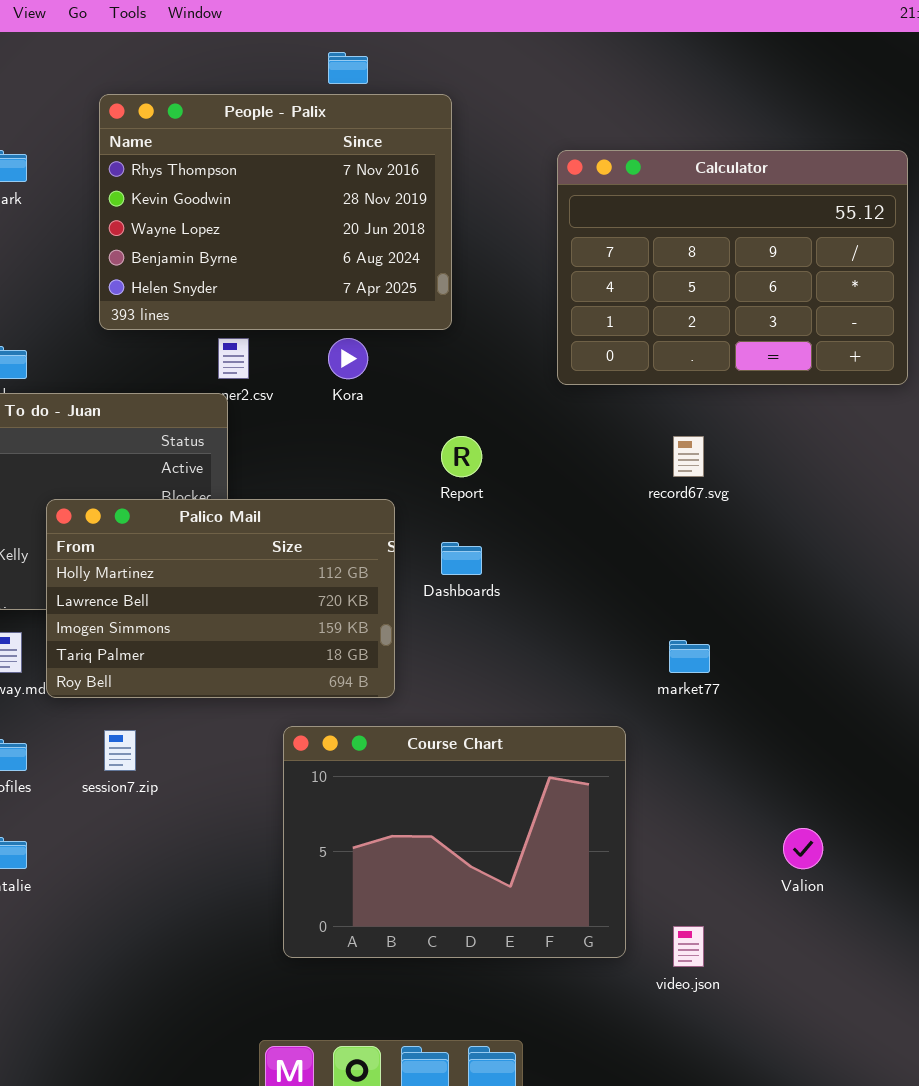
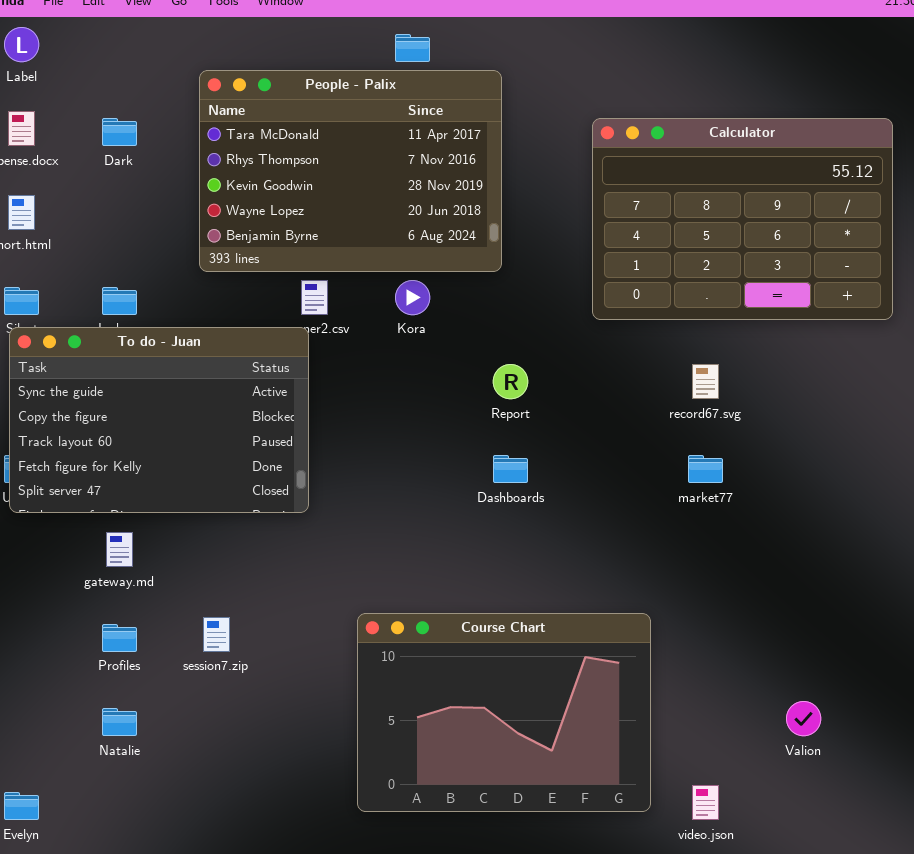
People - Palix: [99,94,452,330] -> [199,70,502,272], scrolled up 1 row
Palico Mail: [46,499,395,698] -> none, closed
market77: [669,640,710,673] -> [688,455,723,483], moved

